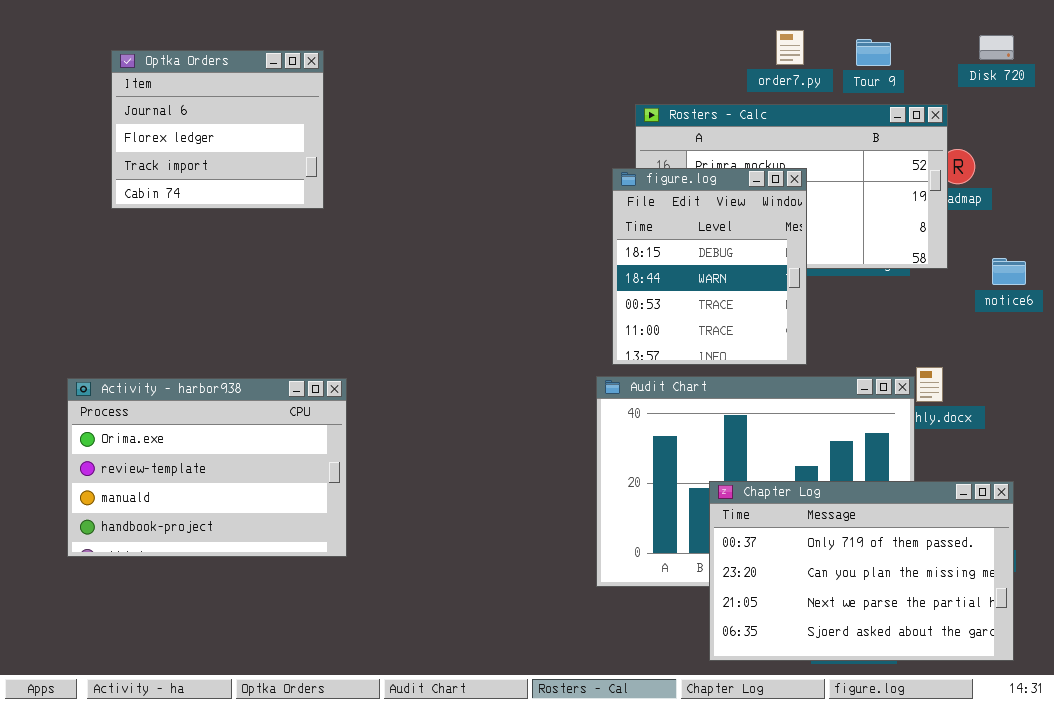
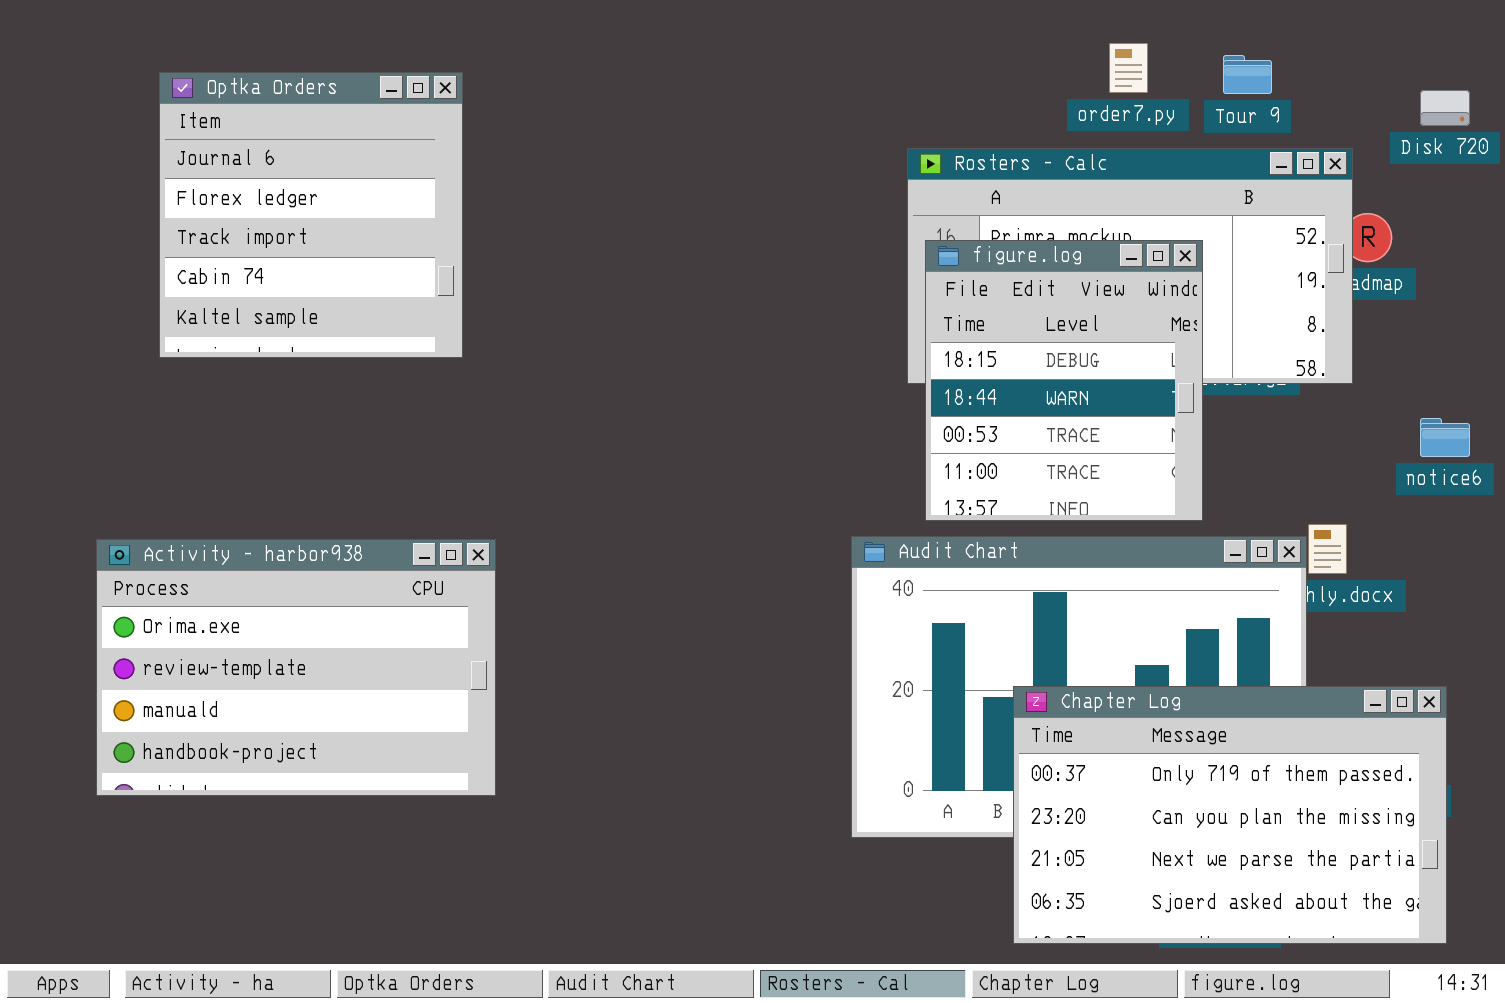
Disk 720: [979,35,1014,60] -> [1420,90,1470,126], moved
Optka Orders: [111,50,324,209] -> [159,72,463,358], resized
figure.log: [612,168,807,365] -> [925,240,1203,521], moved
notice6: [992,258,1026,285] -> [1420,418,1470,457], moved

